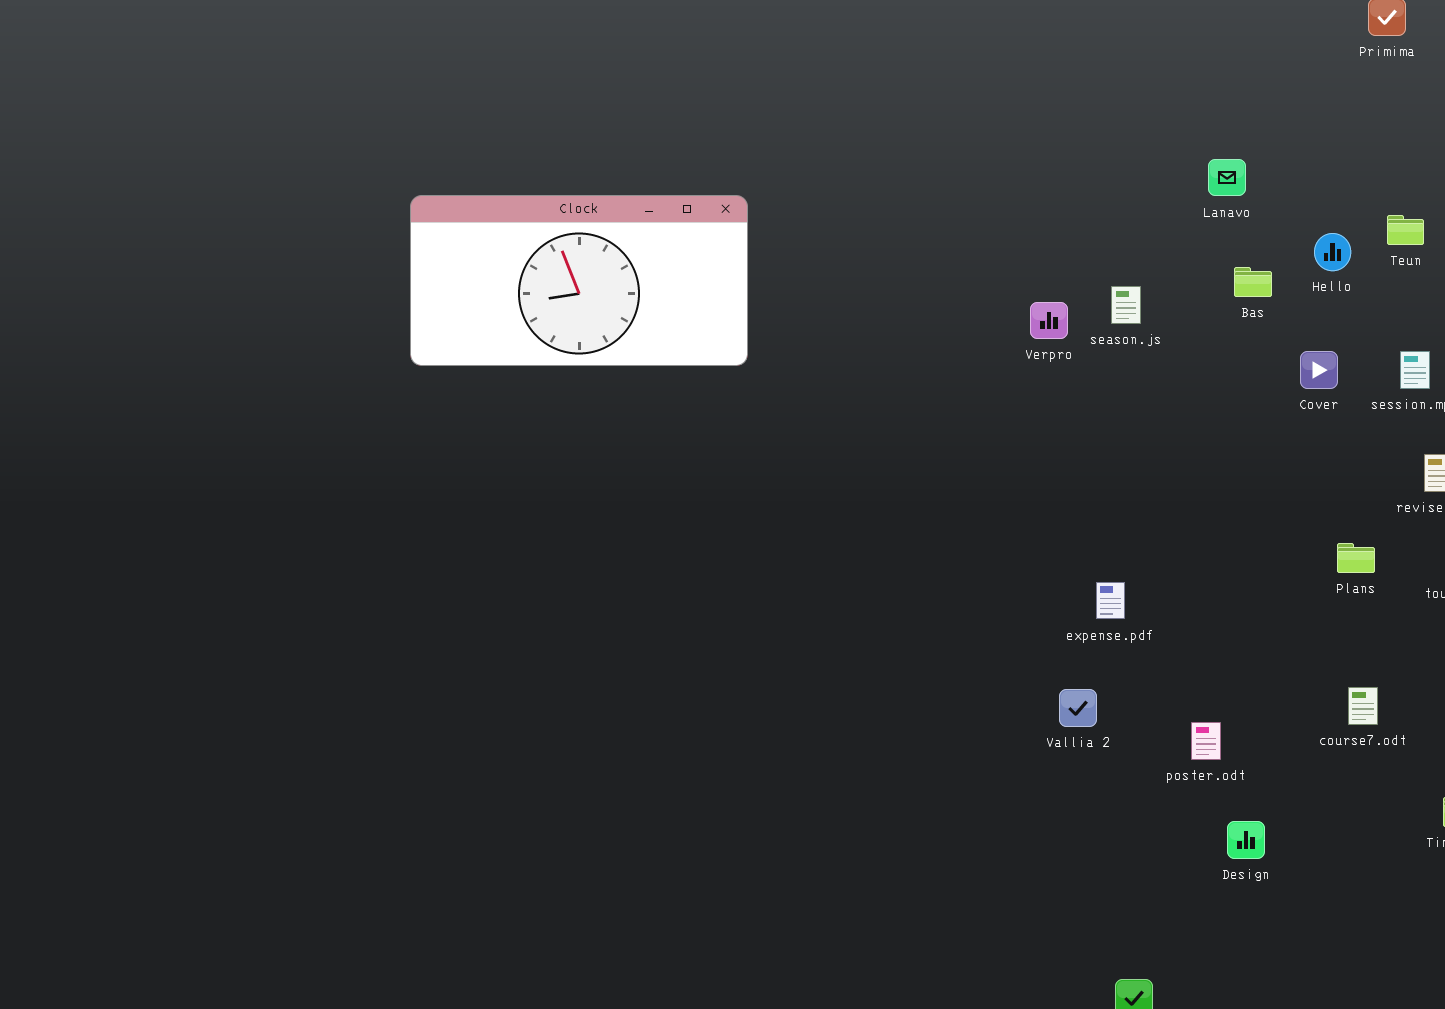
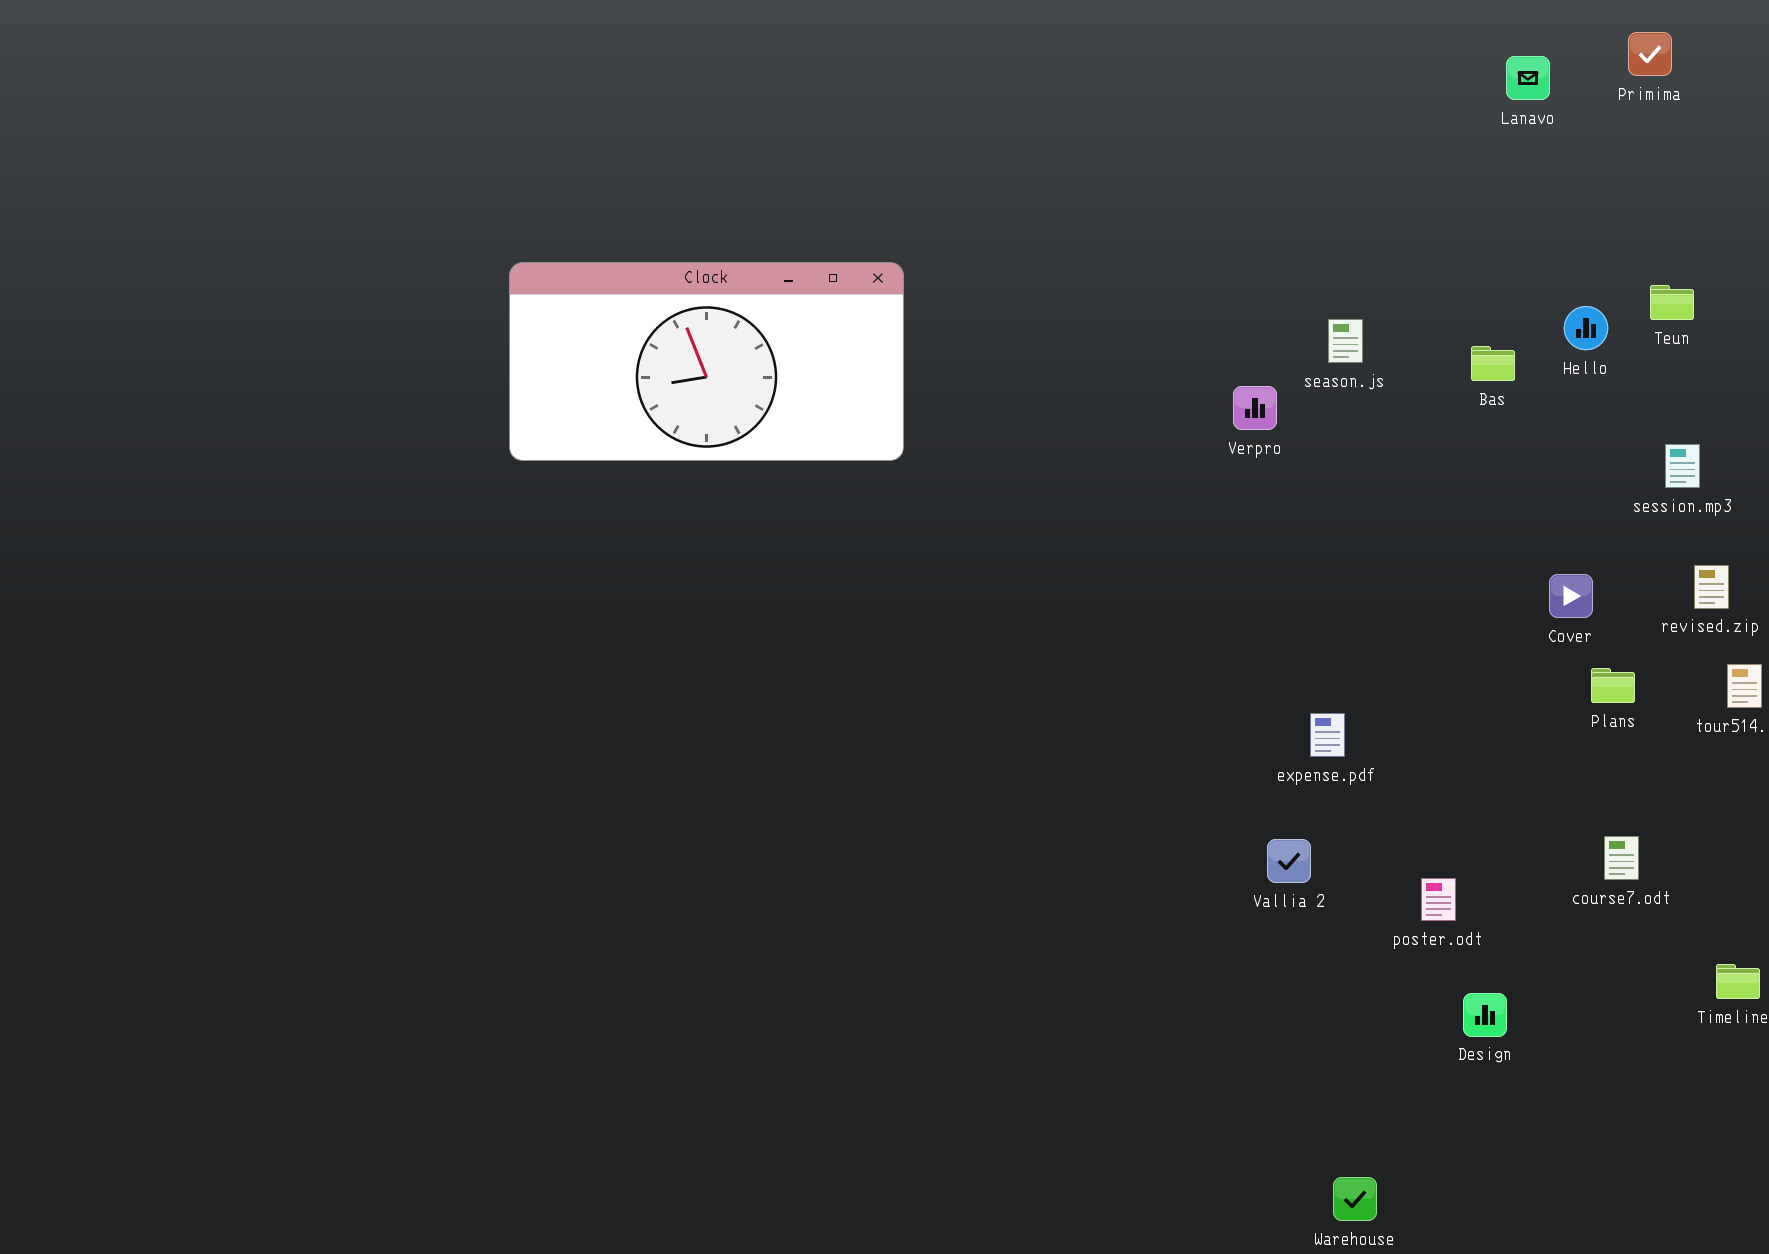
Lanavo: [1208,159,1246,196] -> [1506,56,1550,100], moved
season.js: [1111,286,1141,324] -> [1328,319,1363,363], moved
Cover: [1300,351,1338,389] -> [1549,574,1593,618], moved

